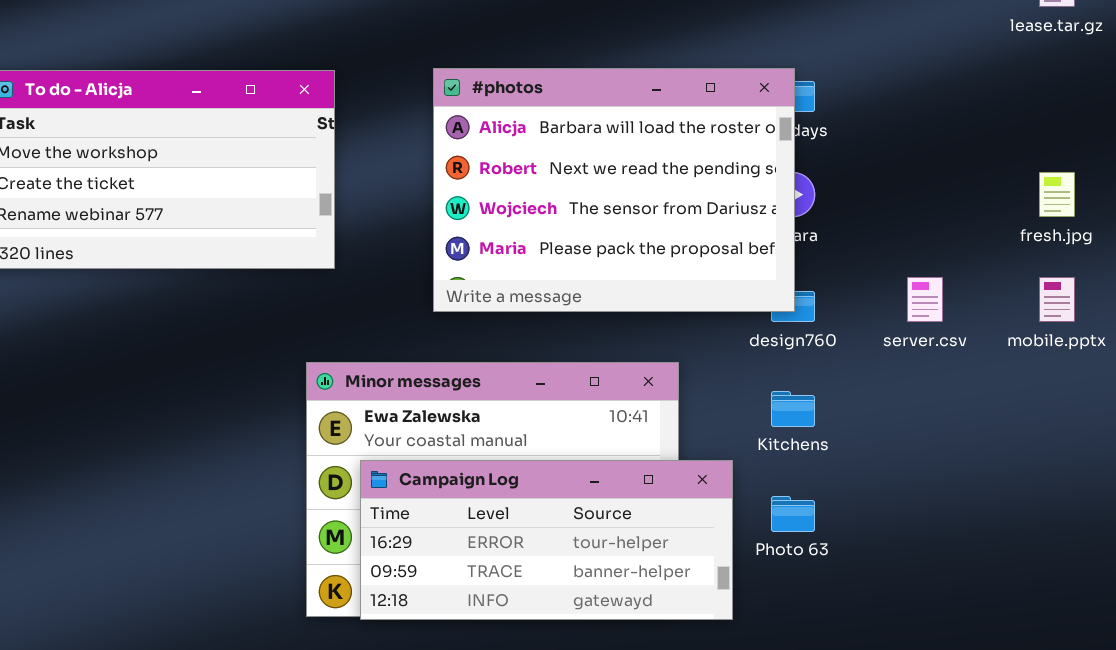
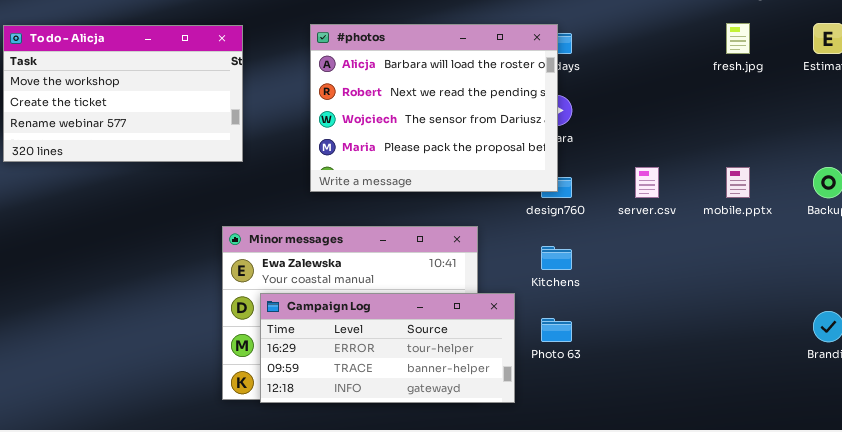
fresh.jpg: [1039,172,1075,217] -> [726,23,750,54], moved

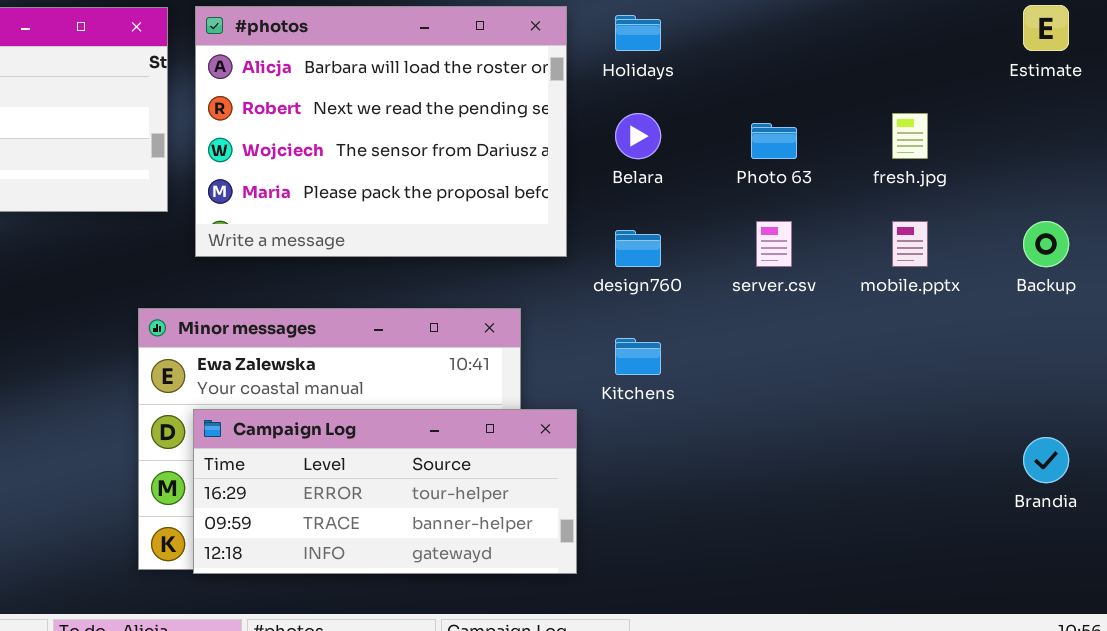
fresh.jpg: [726,23,750,54] -> [892,113,928,159], moved
#photos: [310,24,558,192] -> [195,6,567,257], moved
Photo 63: [541,318,572,342] -> [751,123,797,159], moved

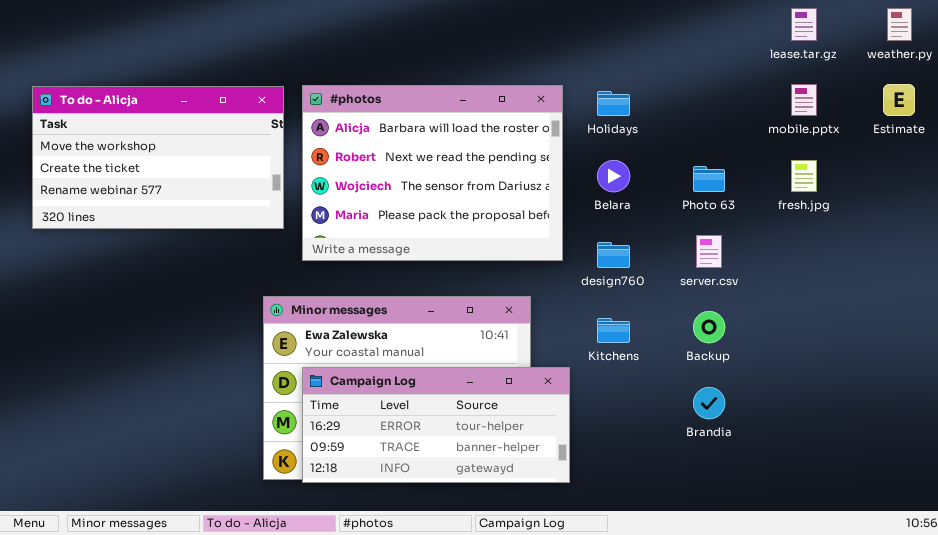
mobile.pptx: [892,221,928,267] -> [791,84,817,116], moved
Backup: [1023,221,1069,267] -> [693,311,725,343], moved
Brandia: [1023,437,1069,483] -> [693,387,725,419], moved

